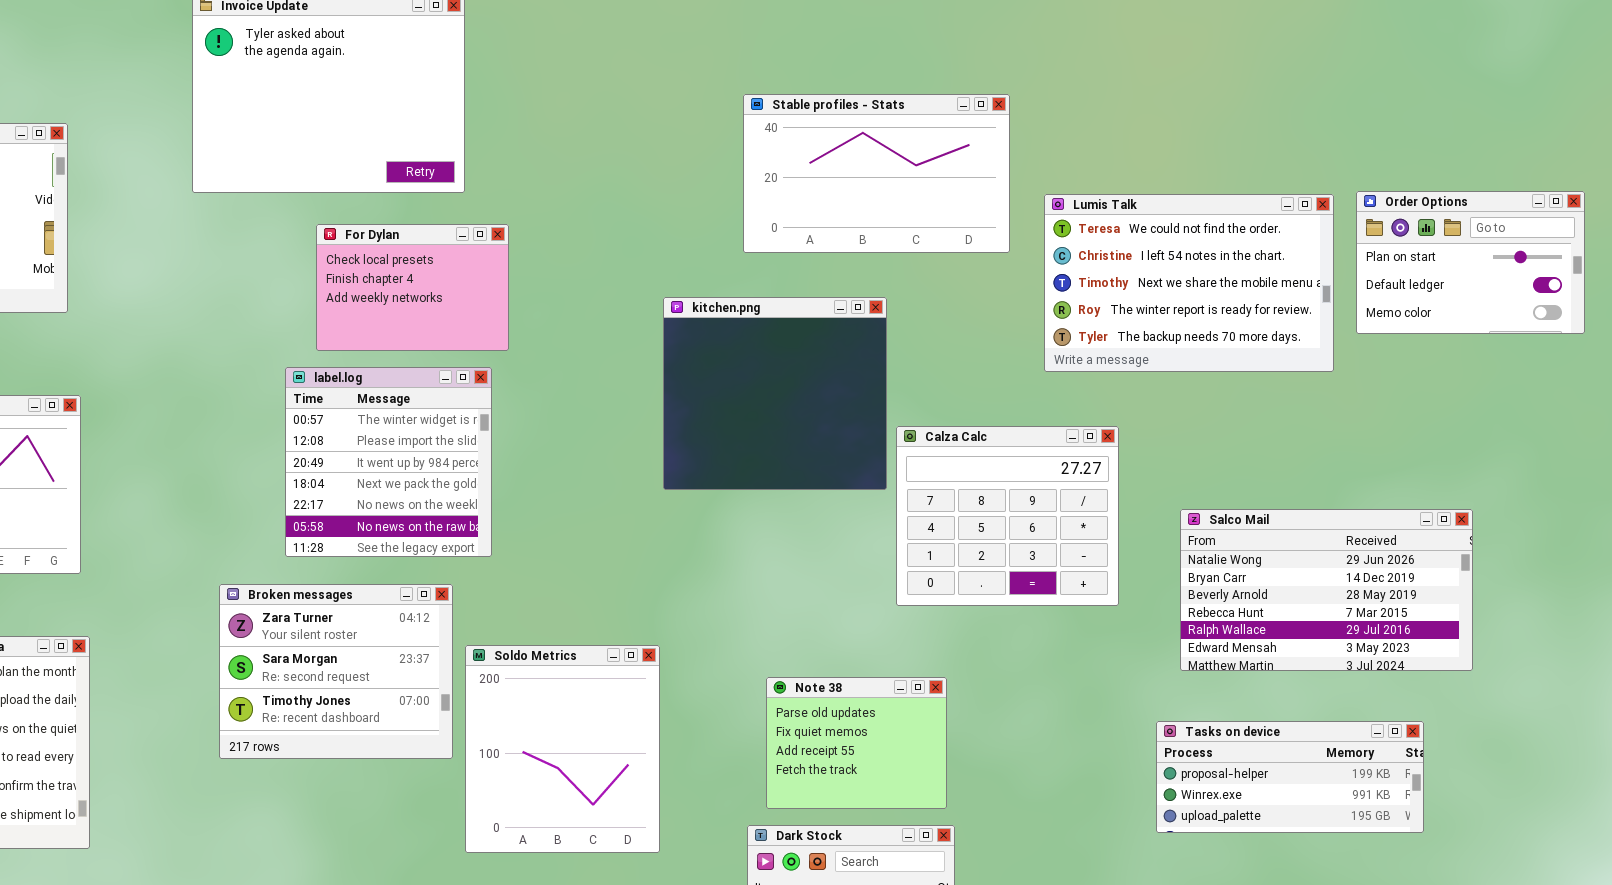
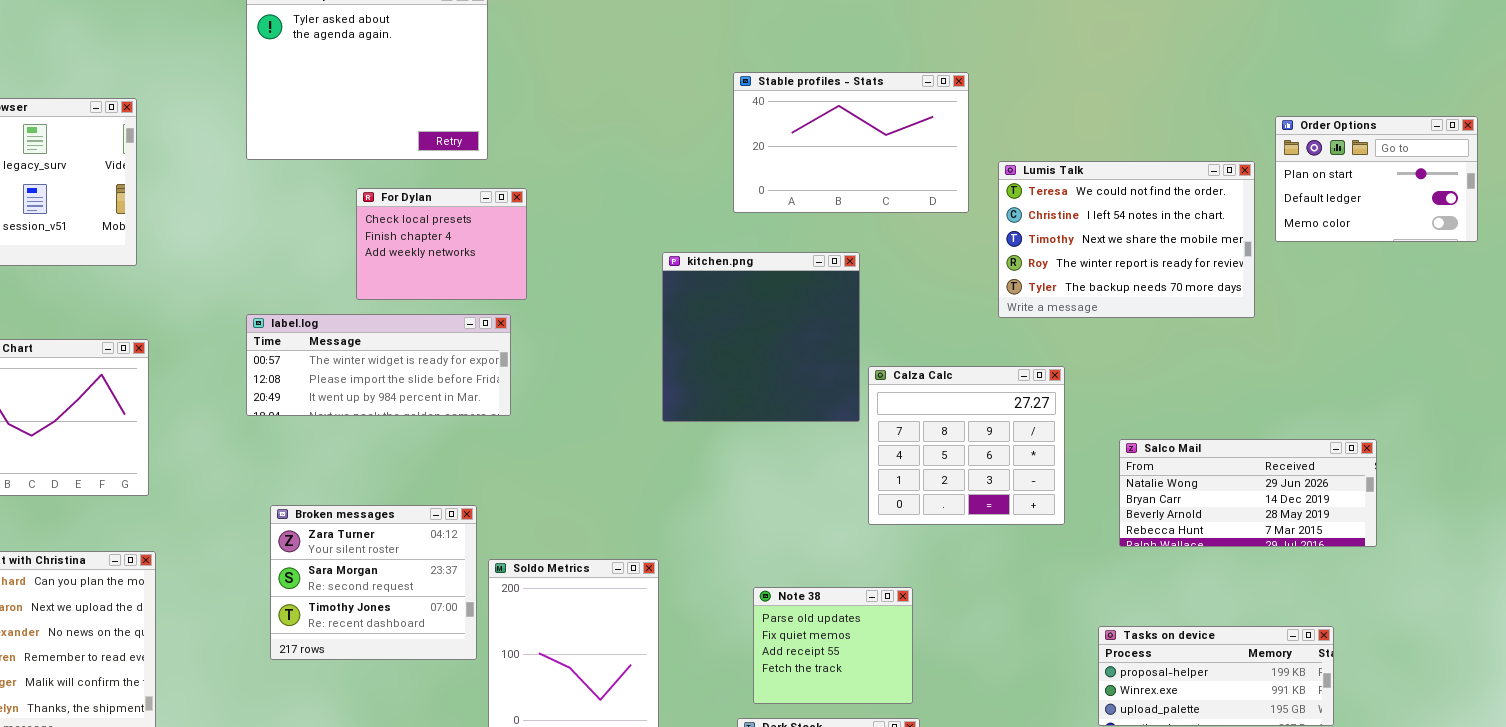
Order Options: [1356,191,1585,334] -> [1275,116,1478,242], moved
label.log: [285,367,492,557] -> [246,314,511,416], resized
Salco Mail: [1180,509,1473,671] -> [1119,439,1377,547], resized

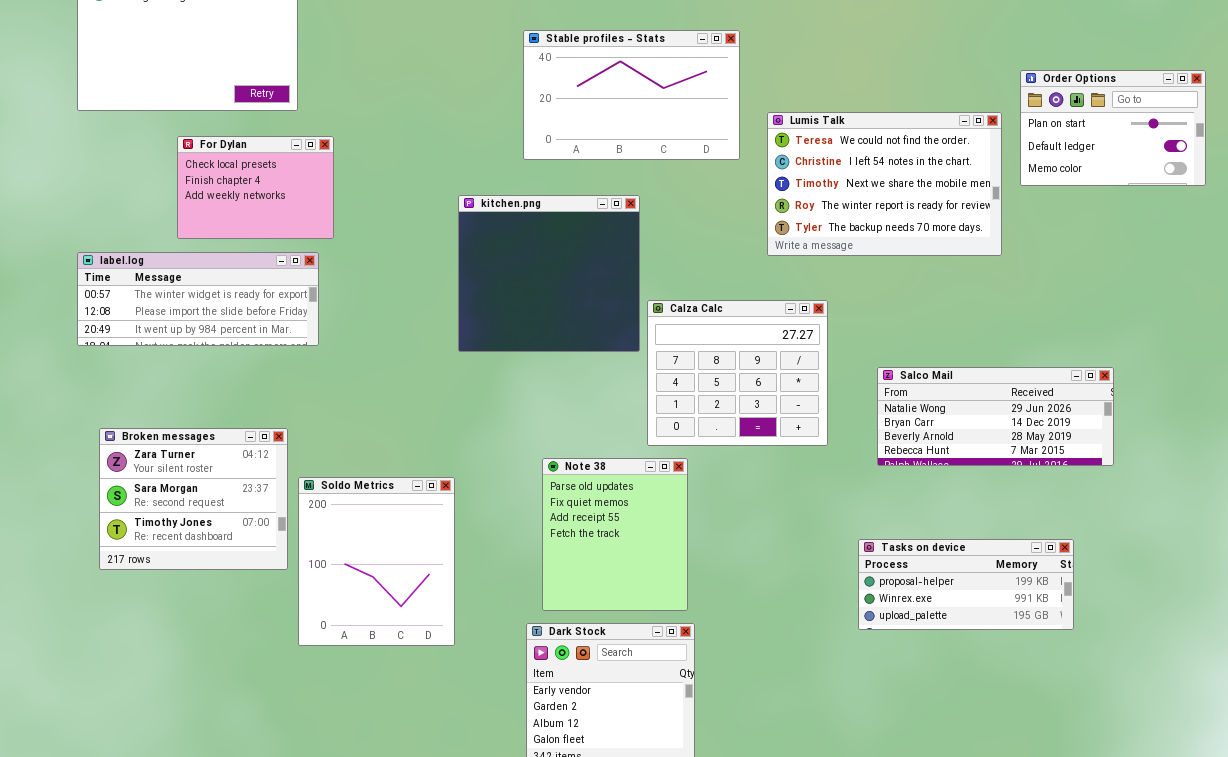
Note 38: [753,587,913,704] -> [542,458,688,611], resized

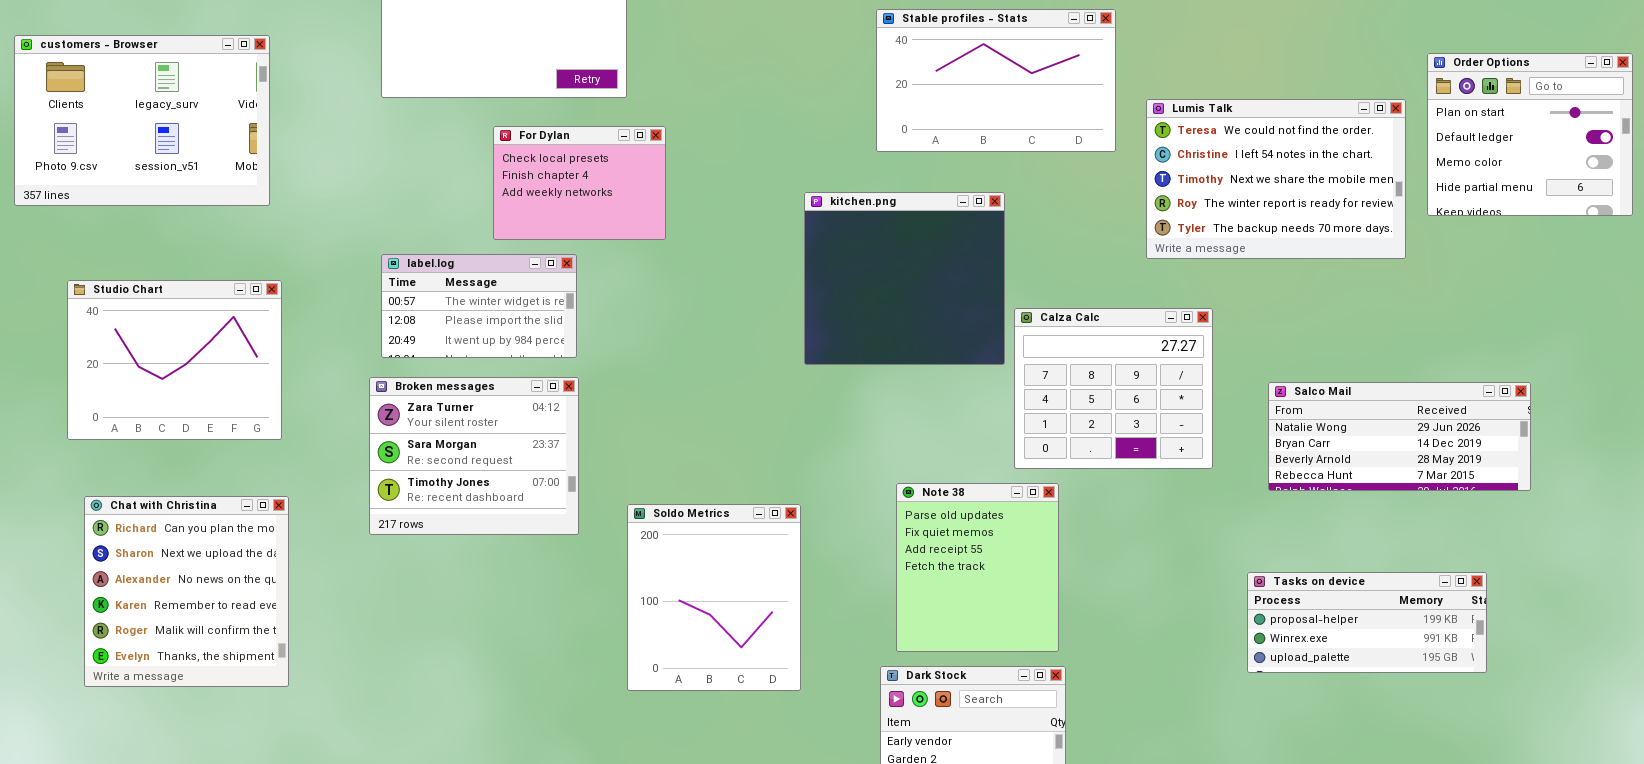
Order Options: [1020,70,1206,186] -> [1427,53,1633,216], resized
label.log: [77,252,319,346] -> [381,254,577,358], resized
Broken messages: [99,428,288,570] -> [369,377,579,535], moved

